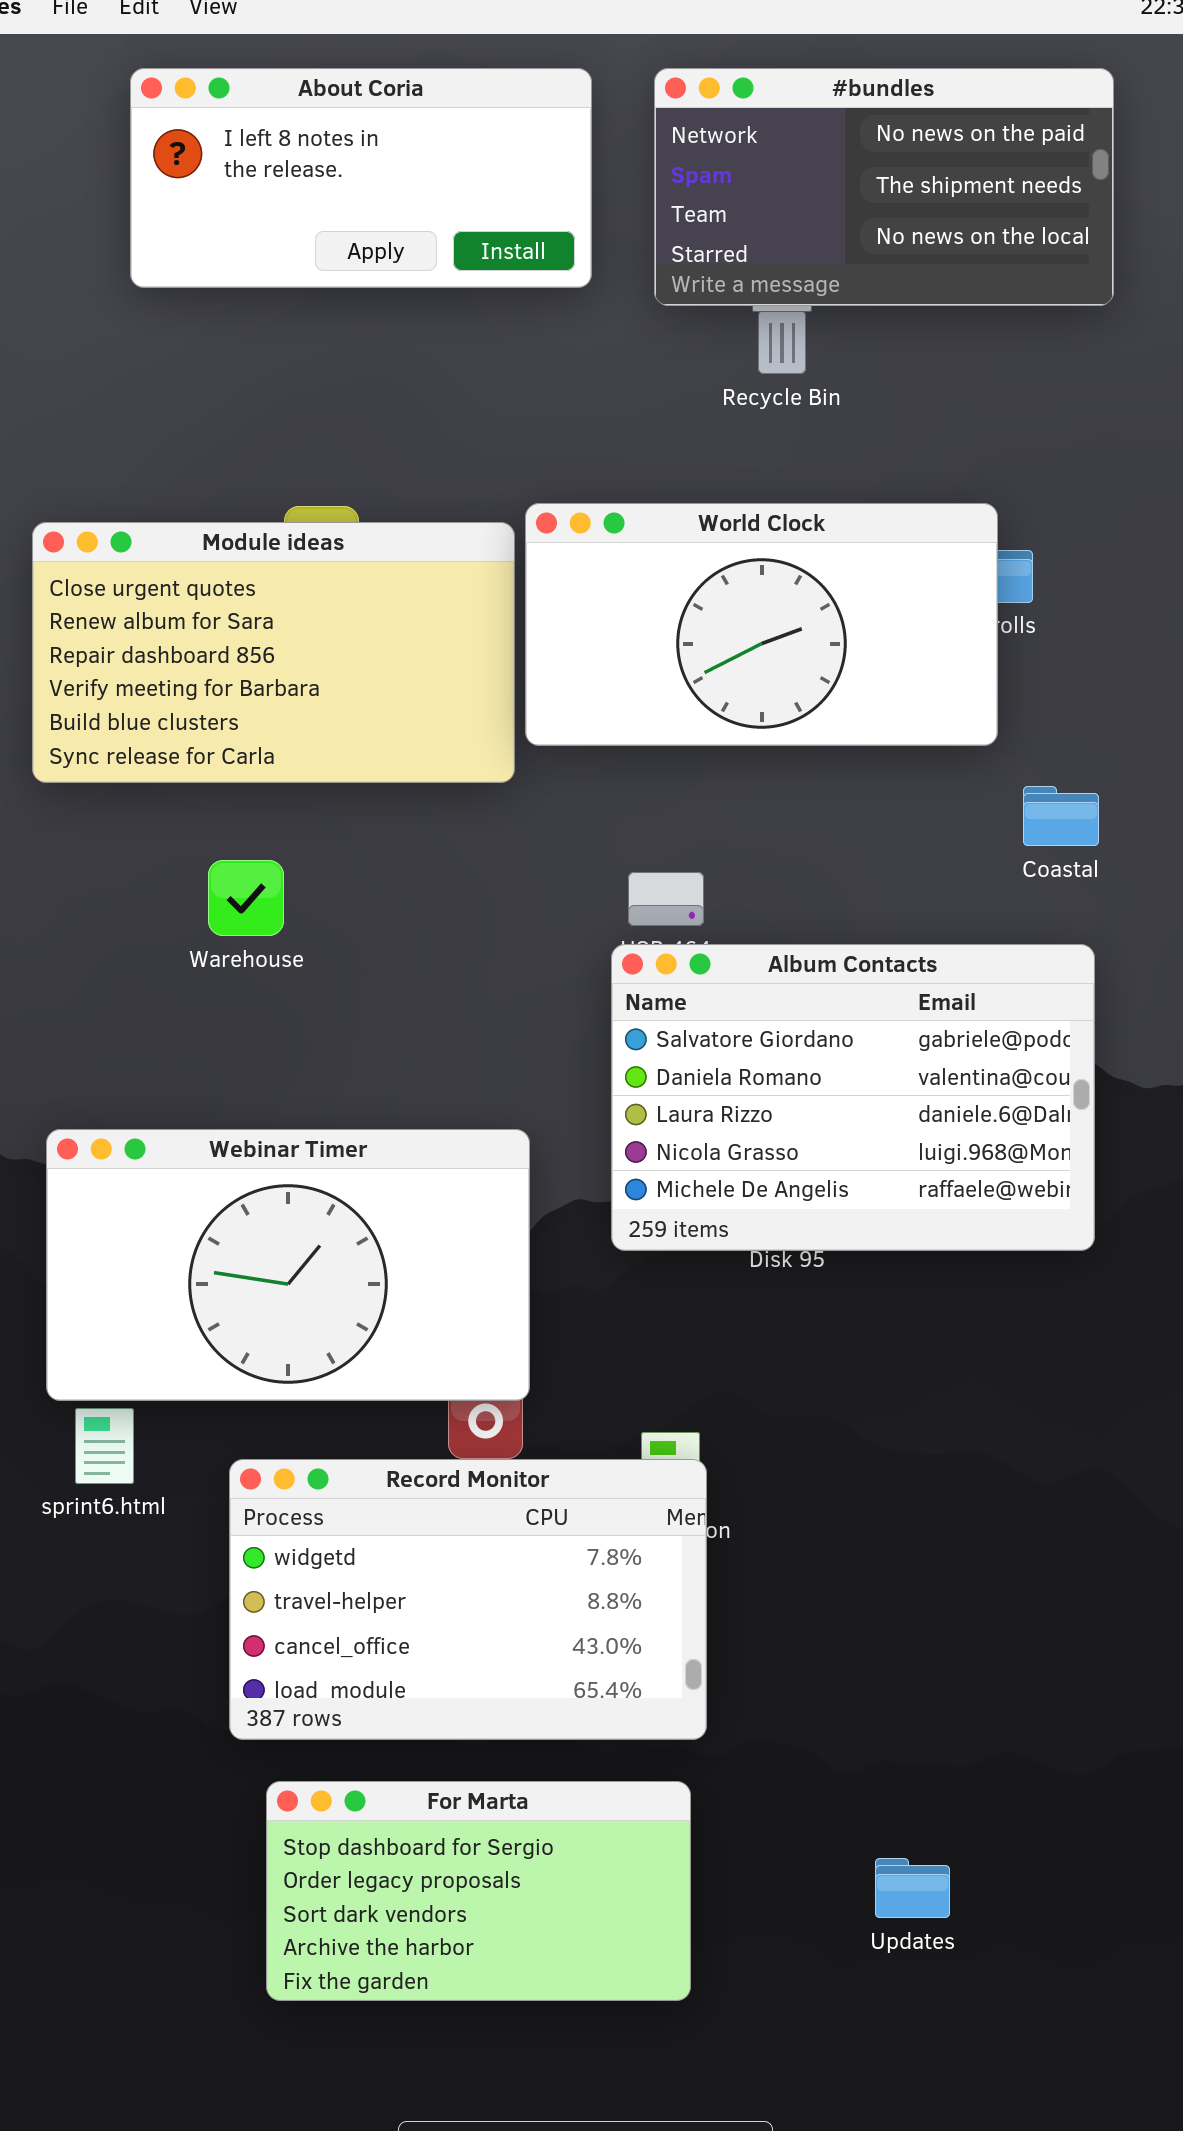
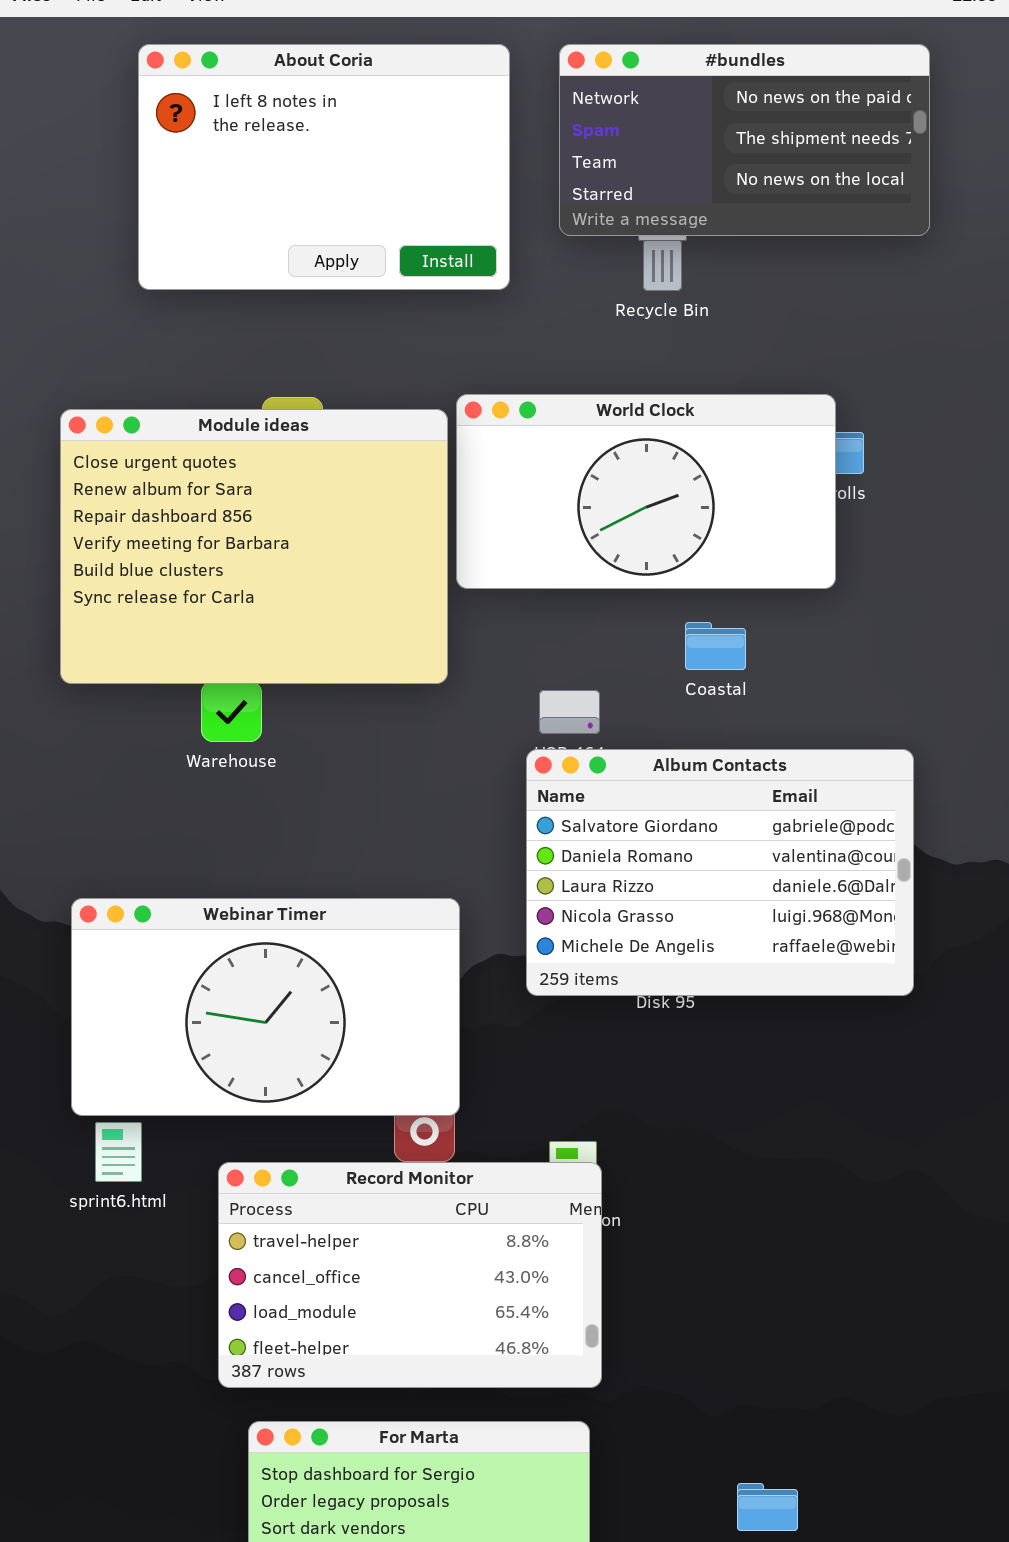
About Coria: [130,68,592,288] -> [138,44,510,290], resized
Module ideas: [32,522,515,783] -> [60,409,448,684], resized
Coastal: [1023,786,1099,846] -> [685,622,746,670], moved
Record Monitor: [229,1459,707,1740] -> [218,1162,602,1388], scrolled down 1 row

